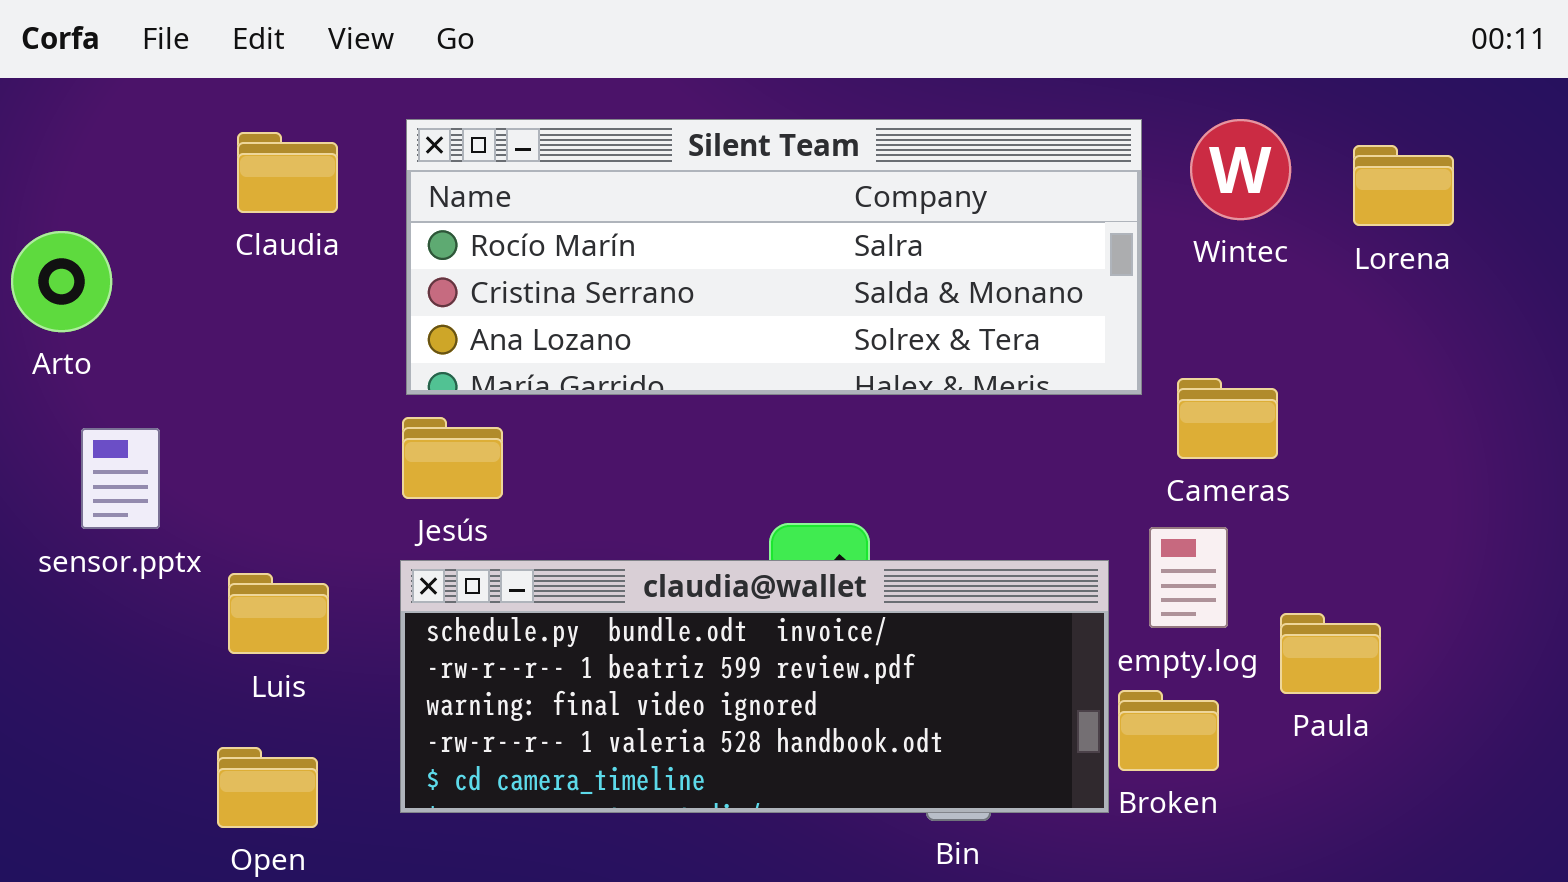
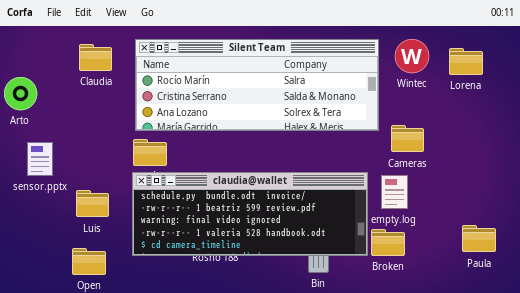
claudia@wallet: [400,560,1109,813] -> [132,172,368,256], moved
Paula: [1280,613,1381,694] -> [462,225,496,252], moved

